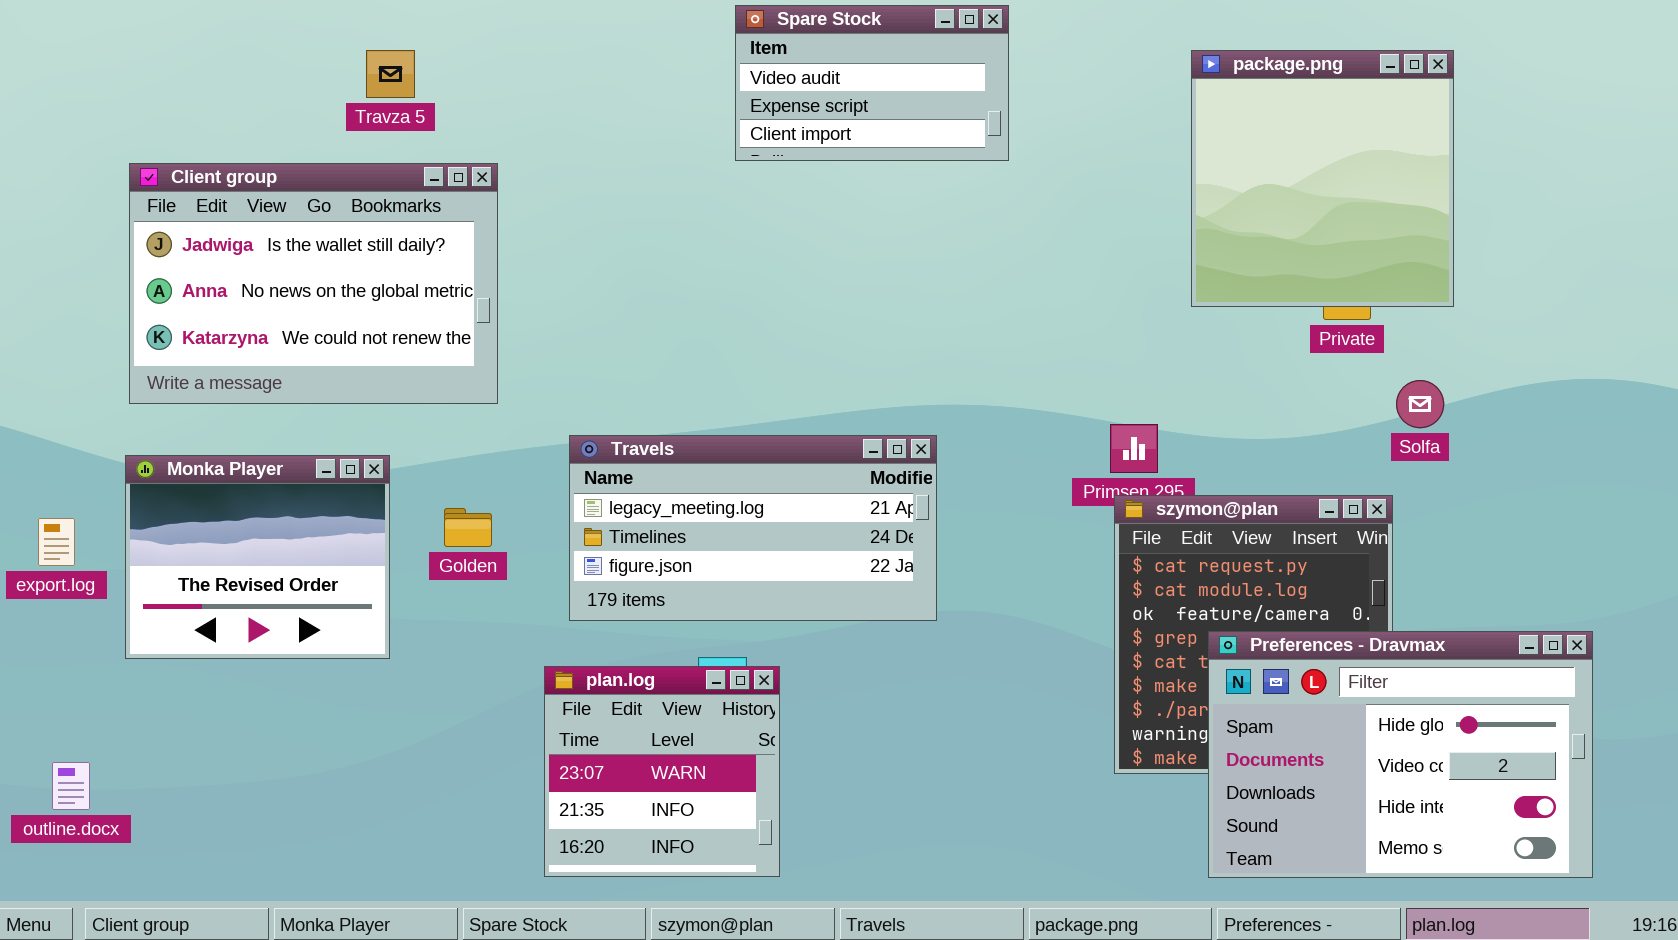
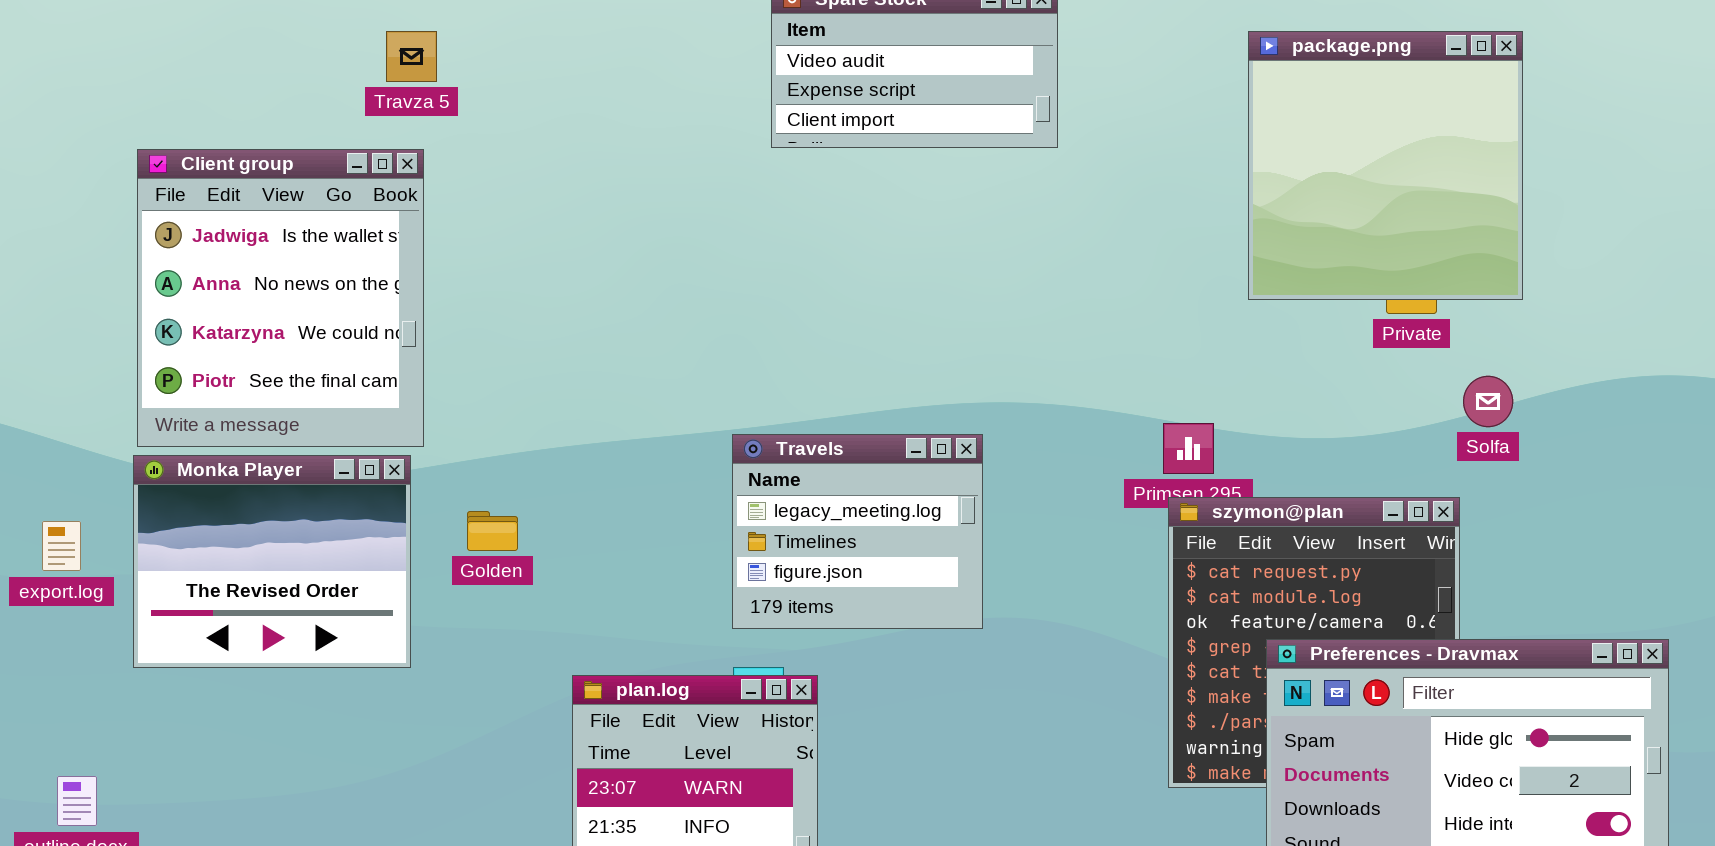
Client group: [129,163,498,404] -> [137,149,424,447], resized
Travels: [569,435,937,621] -> [732,434,983,629], resized

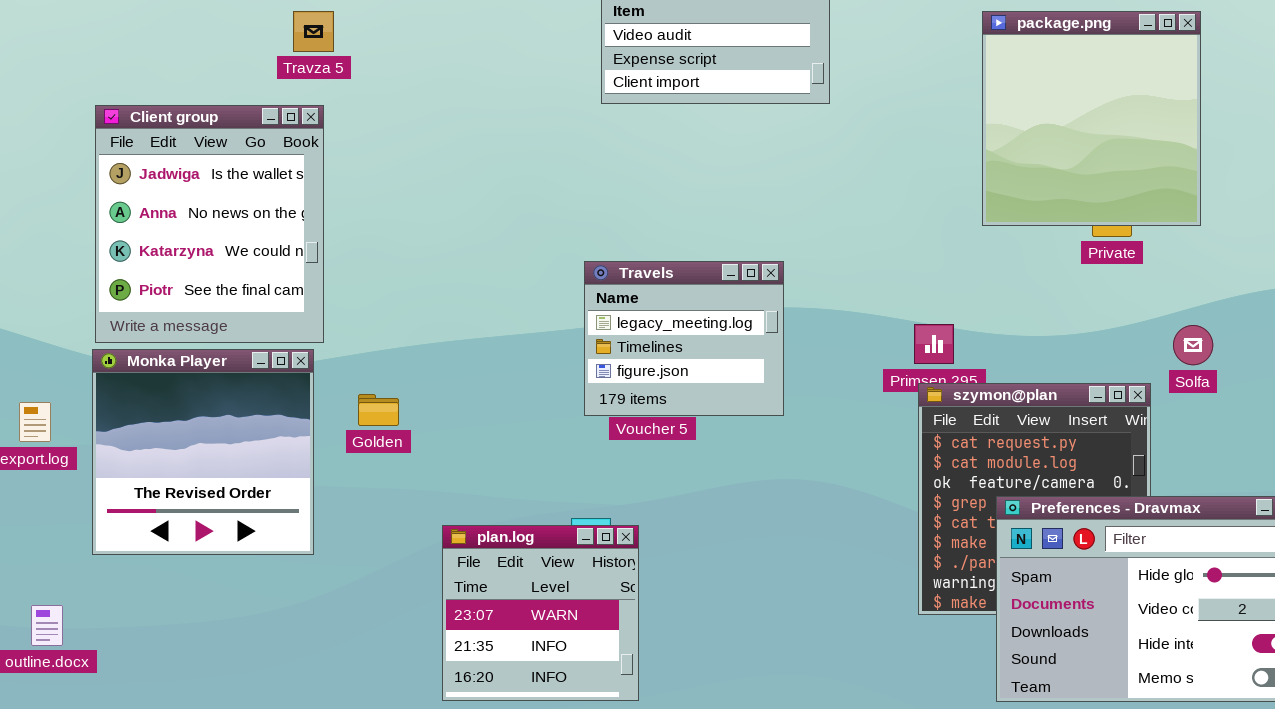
Solfa: [1463,376,1513,427] -> [1173,325,1213,365], moved
Travels: [732,434,983,629] -> [584,261,784,416], moved
Monka Player: [133,455,411,668] -> [92,349,314,555], resized

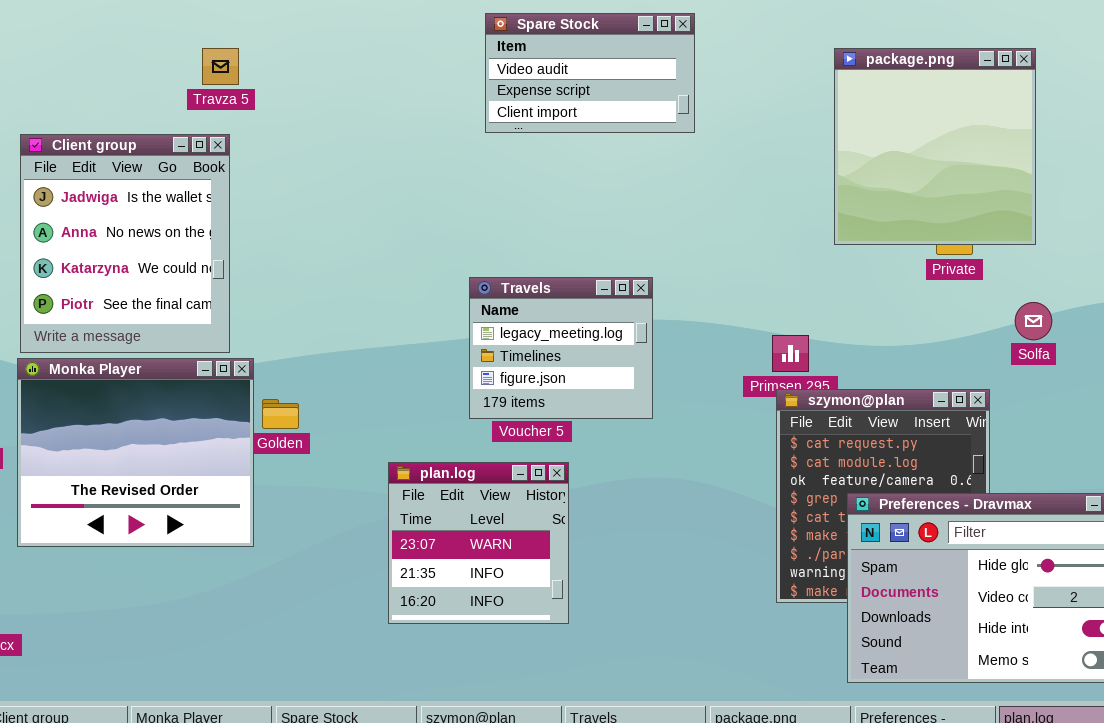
Solfa: [1173,325,1213,365] -> [1015,302,1052,340], moved
Monka Player: [92,349,314,555] -> [17,358,254,547], resized
plan.log: [442,525,639,701] -> [388,462,569,624], moved

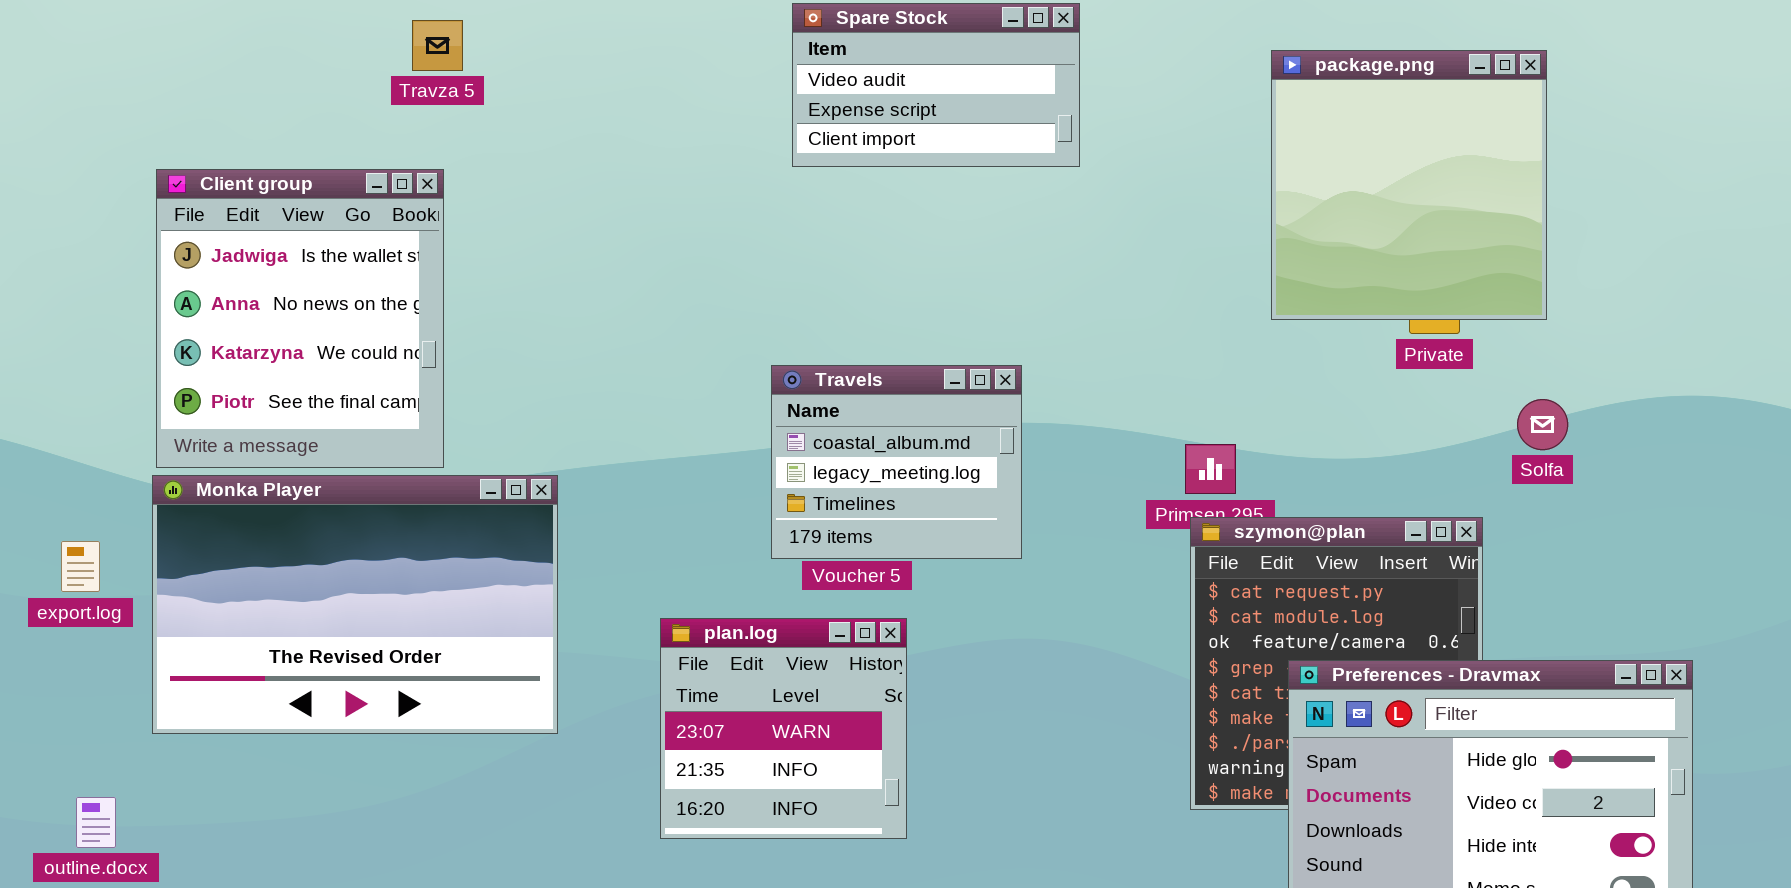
Travza 5: [202,48,239,85] -> [412,20,463,71], moved
Travels: [469,277,653,419] -> [771,365,1022,559], scrolled up 1 row
Monka Player: [17,358,254,547] -> [152,475,558,734], resized

